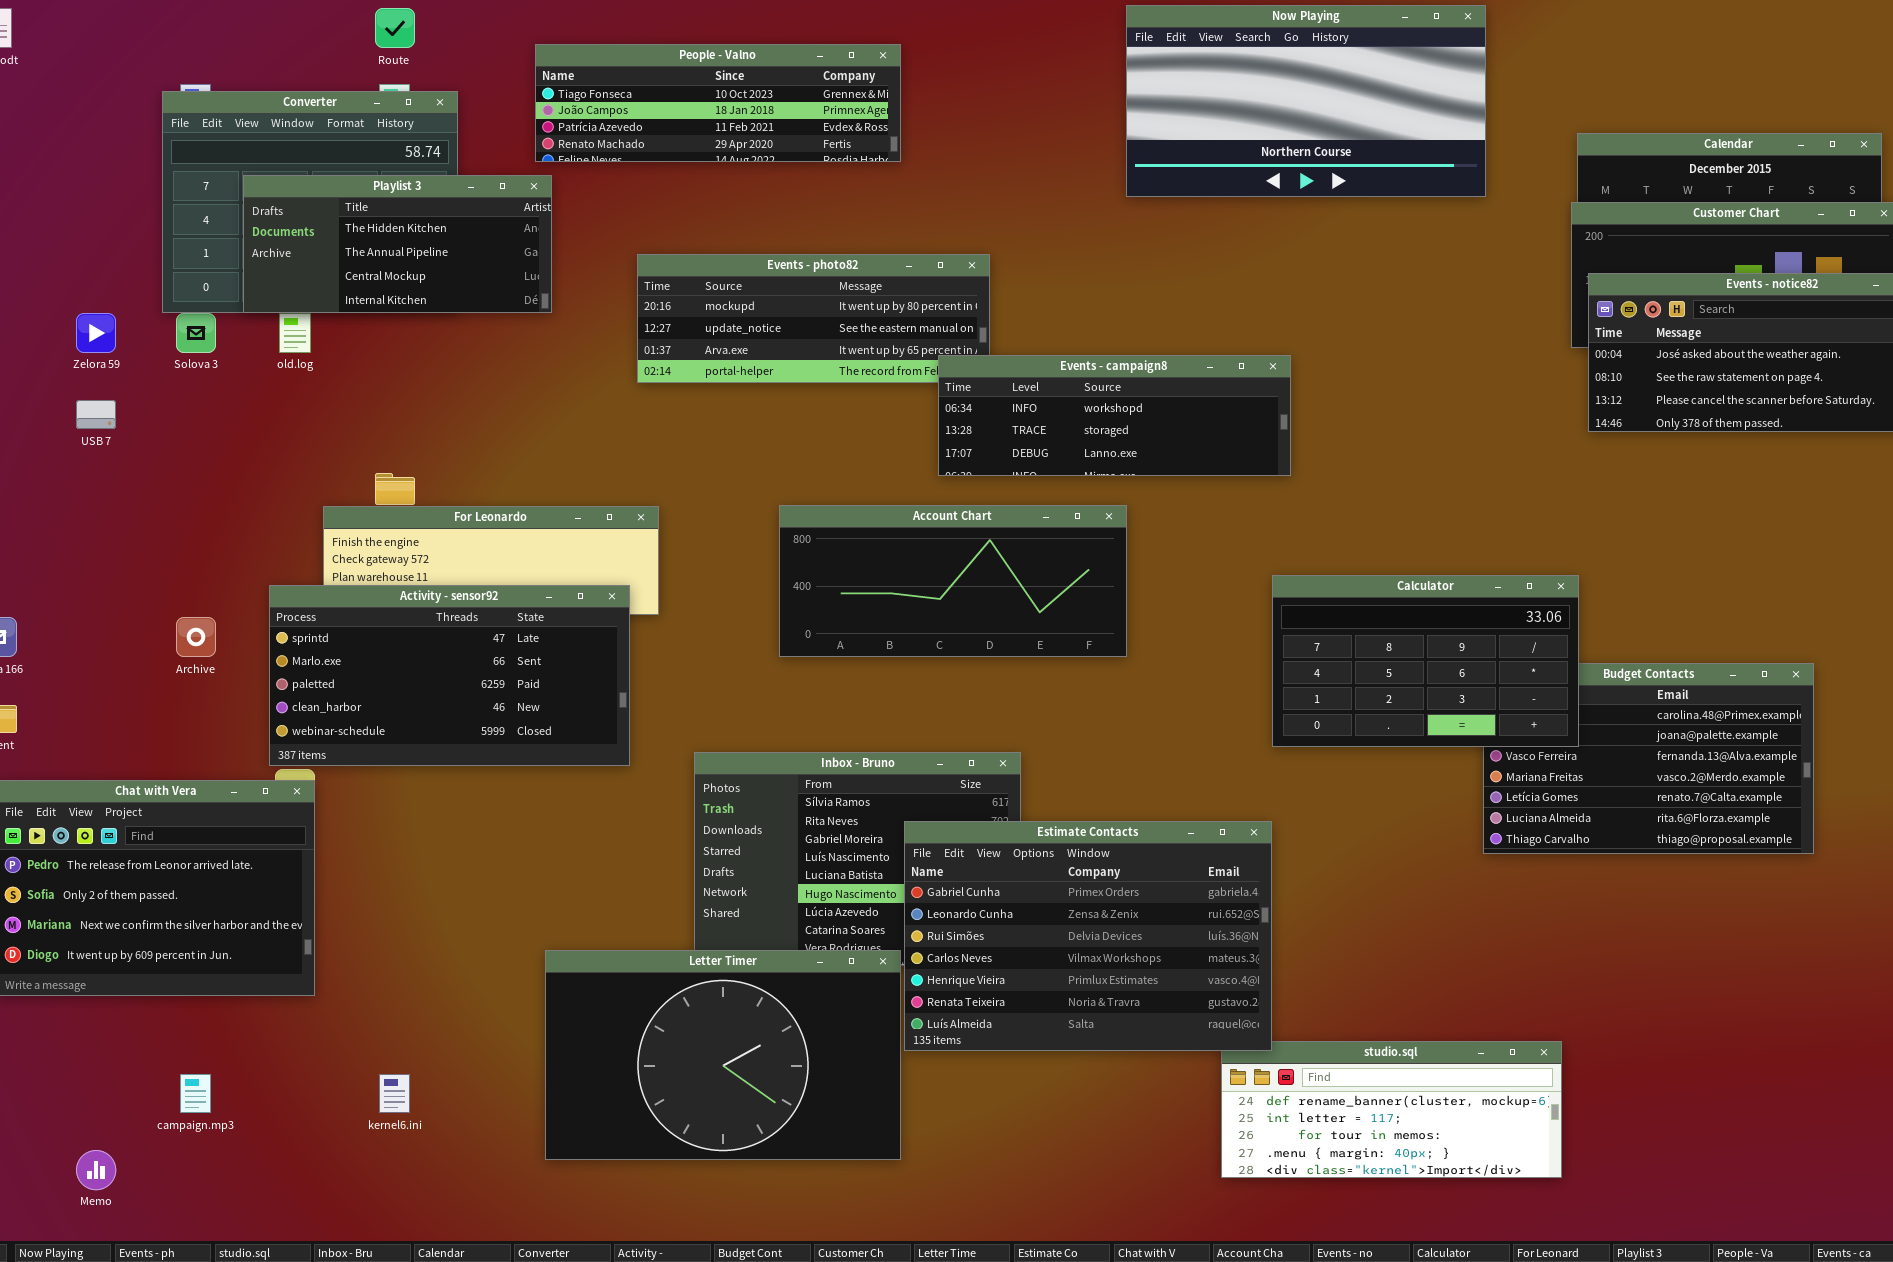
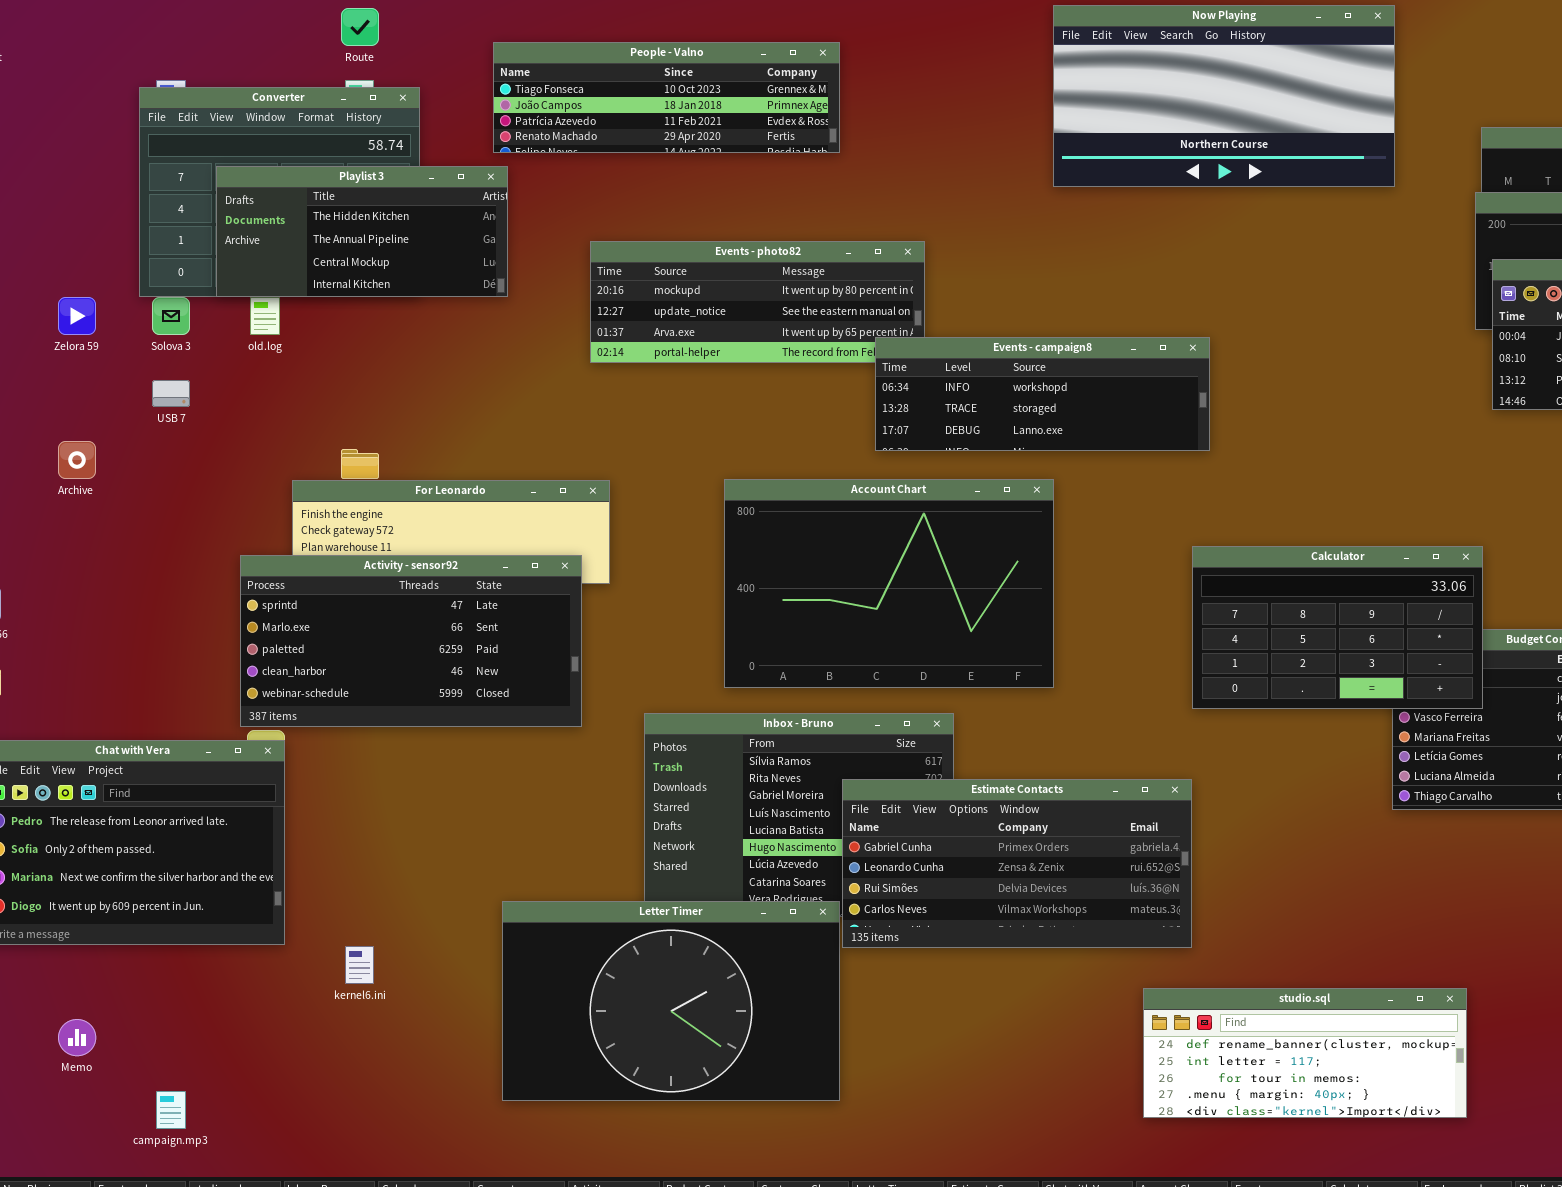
USB 7: [76,400,116,429] -> [152,380,190,407], moved
Account Chart: [779,505,1127,657] -> [724,479,1054,688], resized
Archive: [176,617,216,657] -> [58,441,96,479], moved
Estimate Contacts: [904,821,1272,1051] -> [842,779,1192,948], resized
campaign.mp3: [180,1074,211,1113] -> [156,1091,186,1129], moved
kernel6.ini: [379,1074,410,1113] -> [345,946,374,984], moved
Memo: [76,1150,116,1190] -> [58,1019,96,1056], moved

